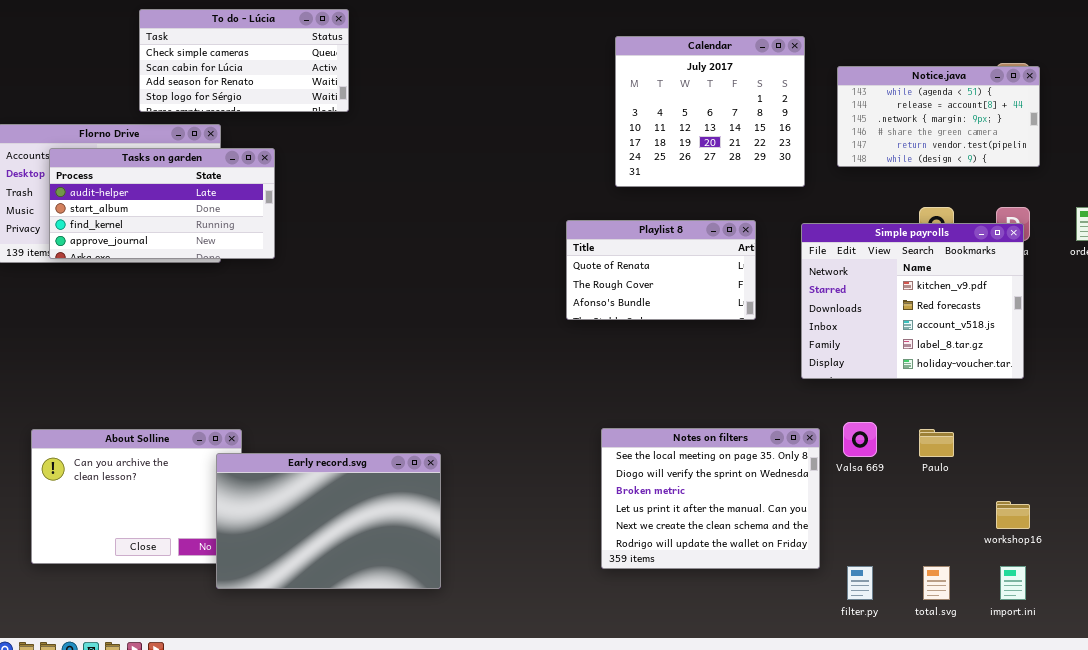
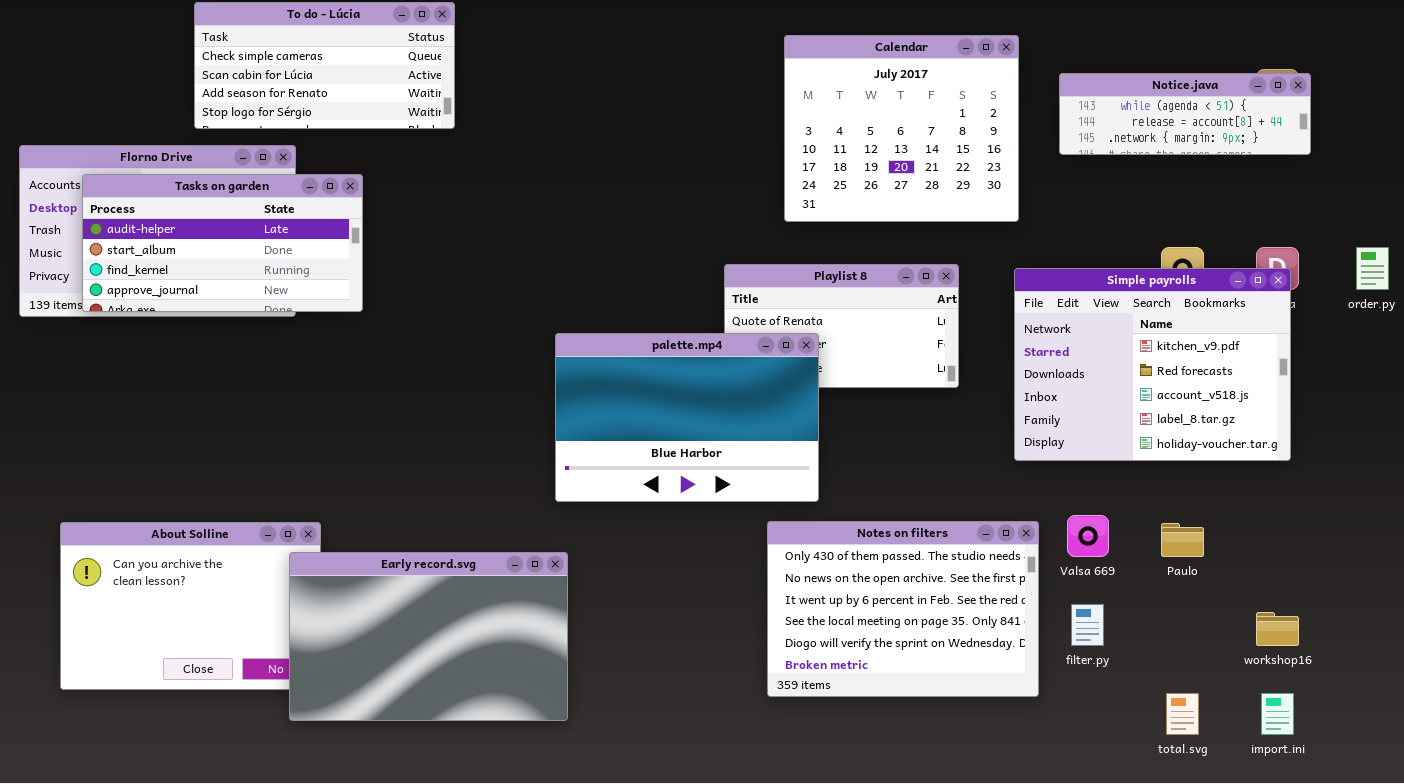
Notice.java: [837,66,1040,167] -> [1059,73,1311,155], resized
palette.mp4: none -> [555,333,819,502], opened
Notes on filters: [601,428,820,569] -> [767,521,1039,697], scrolled up 3 rows
filter.py: [847,566,873,600] -> [1071,604,1104,646], moved

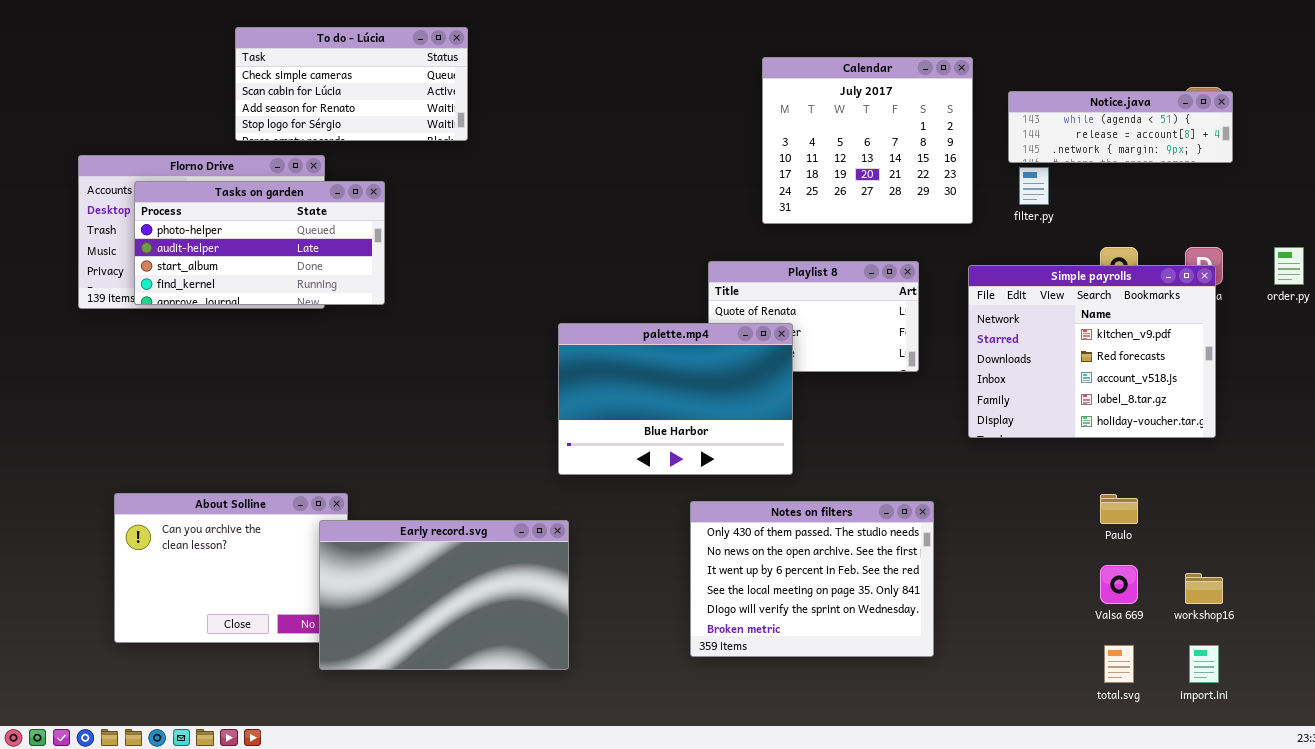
Tasks on garden: [82,174,363,312] -> [134,181,385,305], scrolled up 1 row
Valsa 669: [1067,515,1109,557] -> [1100,565,1138,604], moved
Notes on filters: [767,521,1039,697] -> [690,501,934,657], moved
filter.py: [1071,604,1104,646] -> [1019,167,1049,205], moved

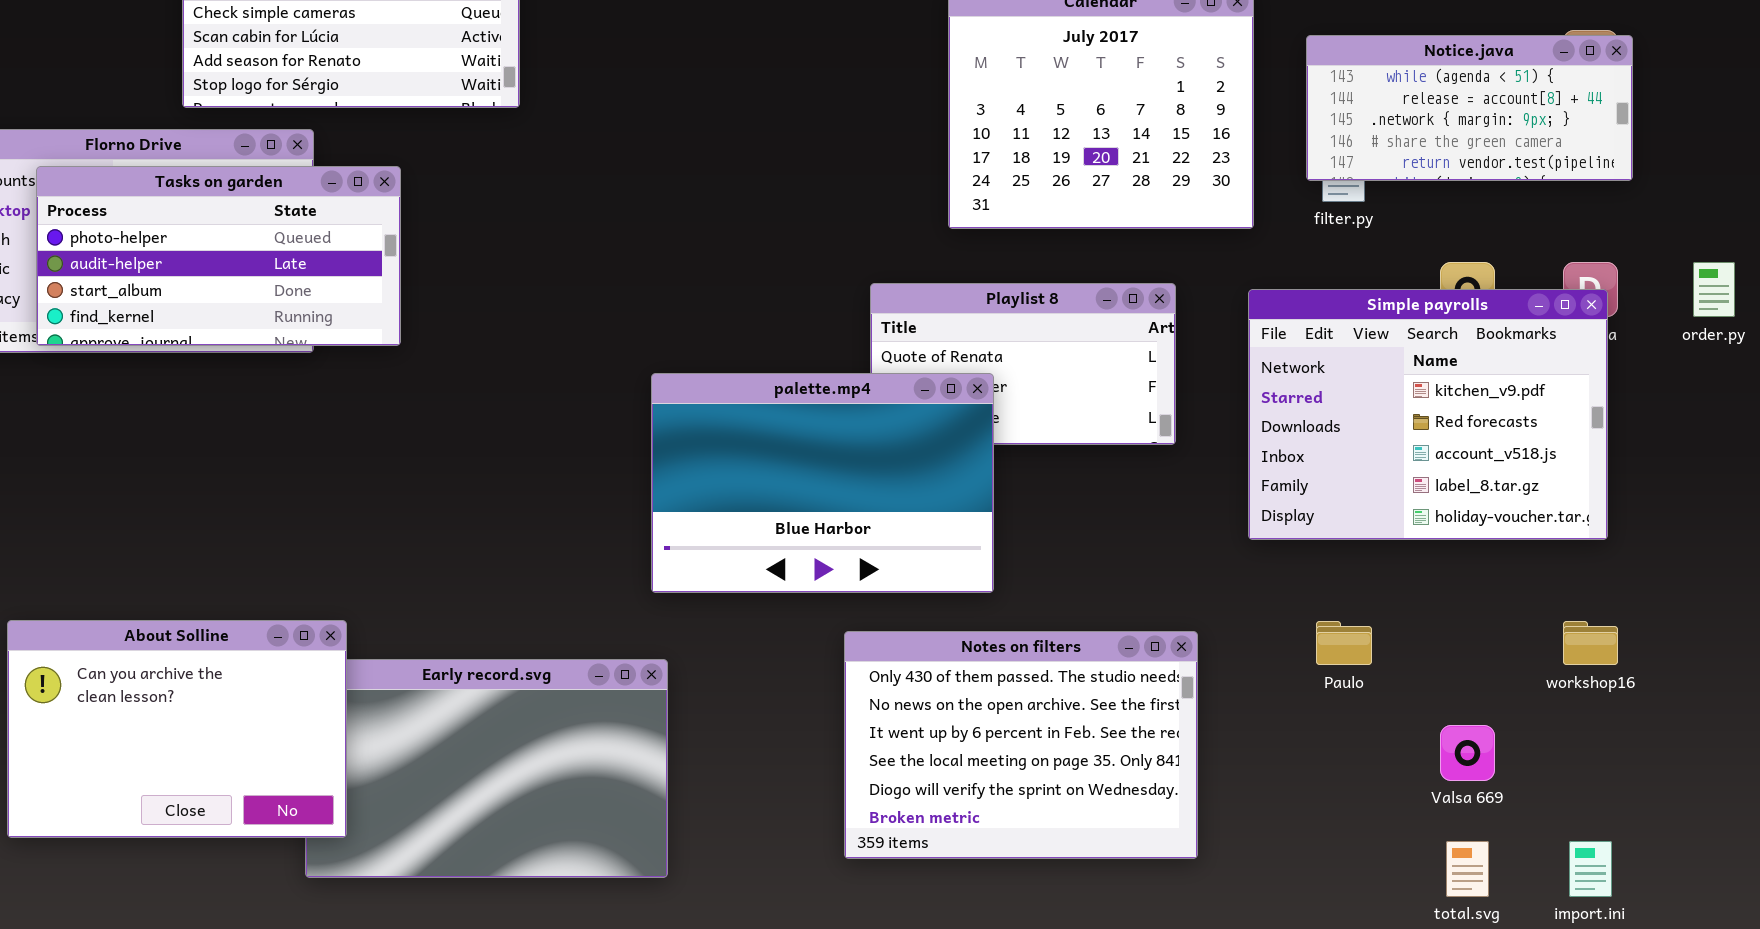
Notice.java: [1008,91,1233,163] -> [1306,35,1633,181], resized
About Solline: [114,493,348,643] -> [7,620,347,838], raised
Paulo: [1100,494,1138,524] -> [1316,621,1372,665], moved
workshop16: [1185,573,1223,604] -> [1563,621,1618,665], moved

